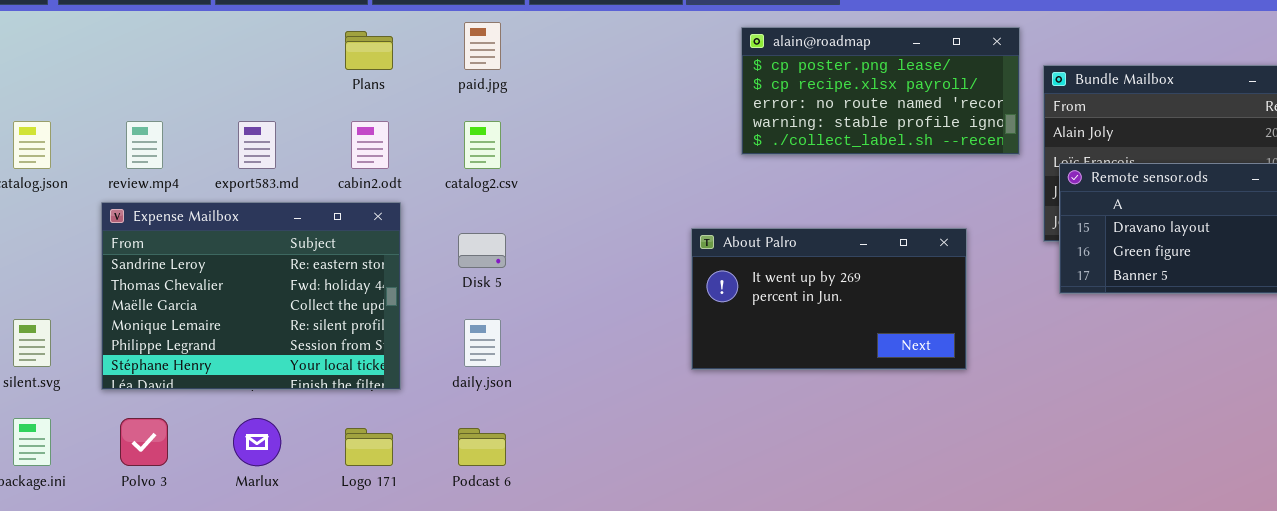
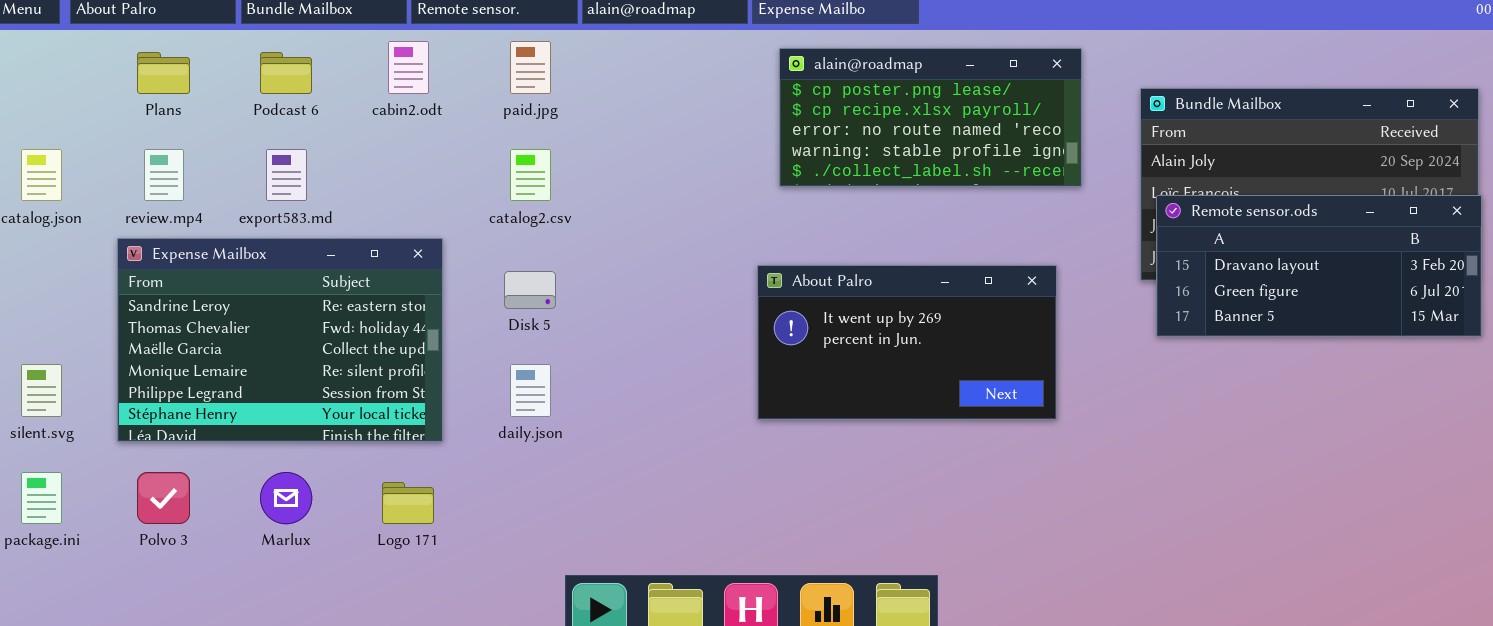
alain@roadmap: [741,27,1020,155] -> [779,48,1082,187], moved
Plans: [345,31,393,70] -> [137,52,190,94], moved
cabin2.odt: [351,121,389,169] -> [388,41,429,94], moved
Podcast 6: [458,428,506,466] -> [260,52,312,94], moved

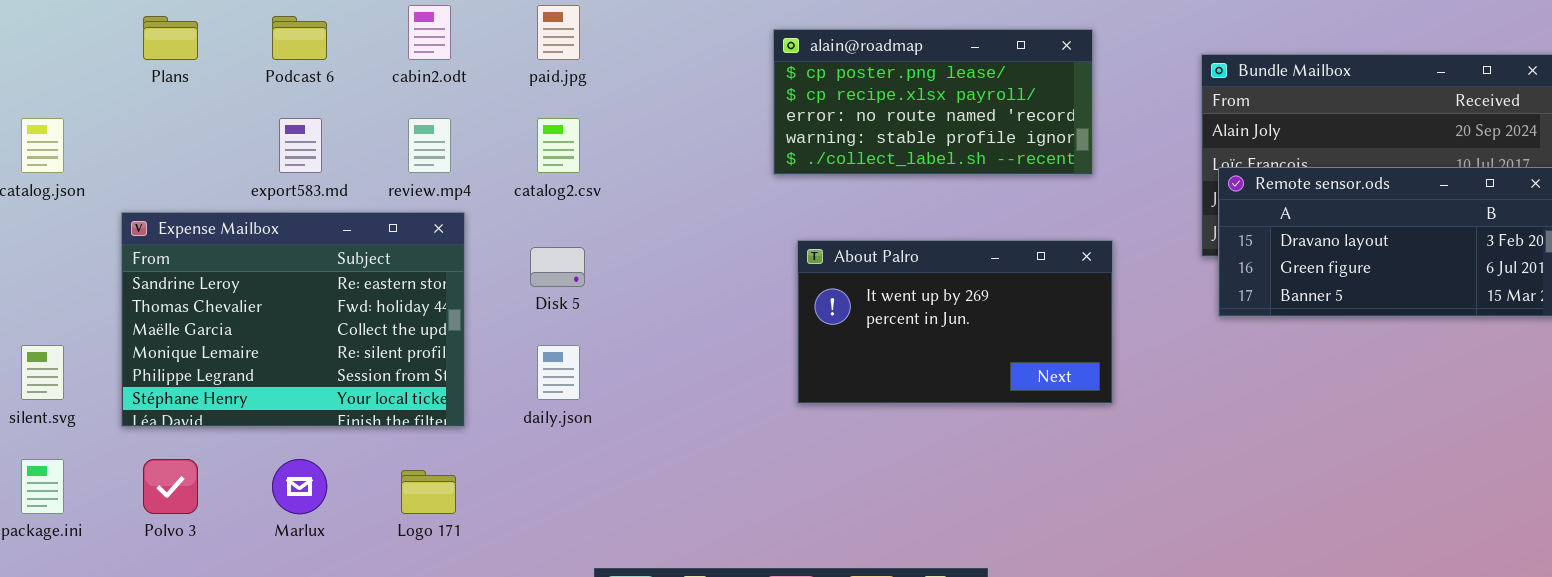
alain@roadmap: [779,48,1082,187] -> [773,29,1093,175], moved
review.mp4: [144,149,184,201] -> [408,118,451,173], moved

